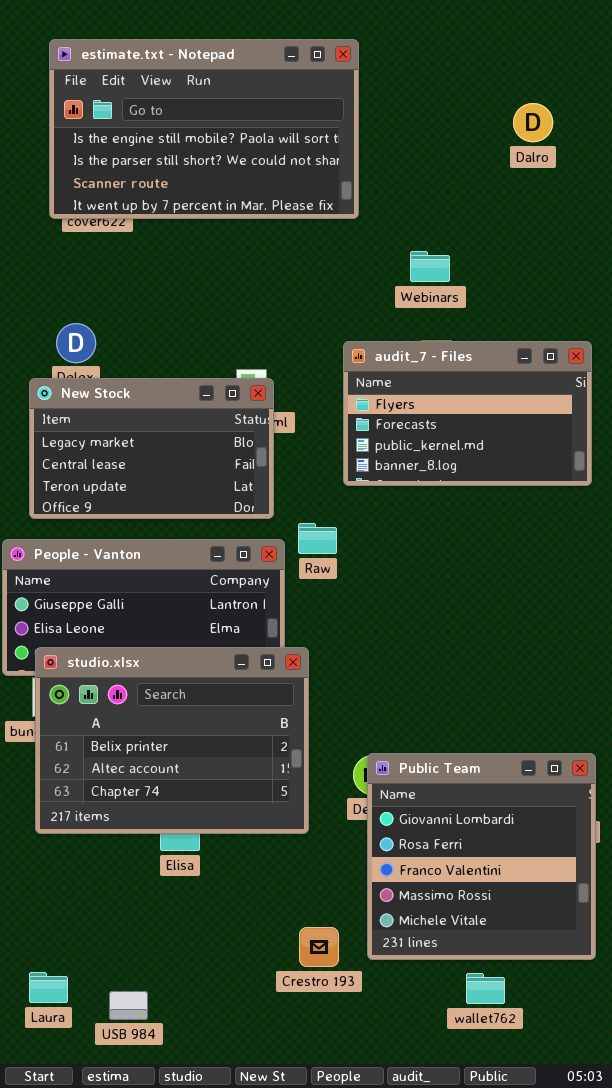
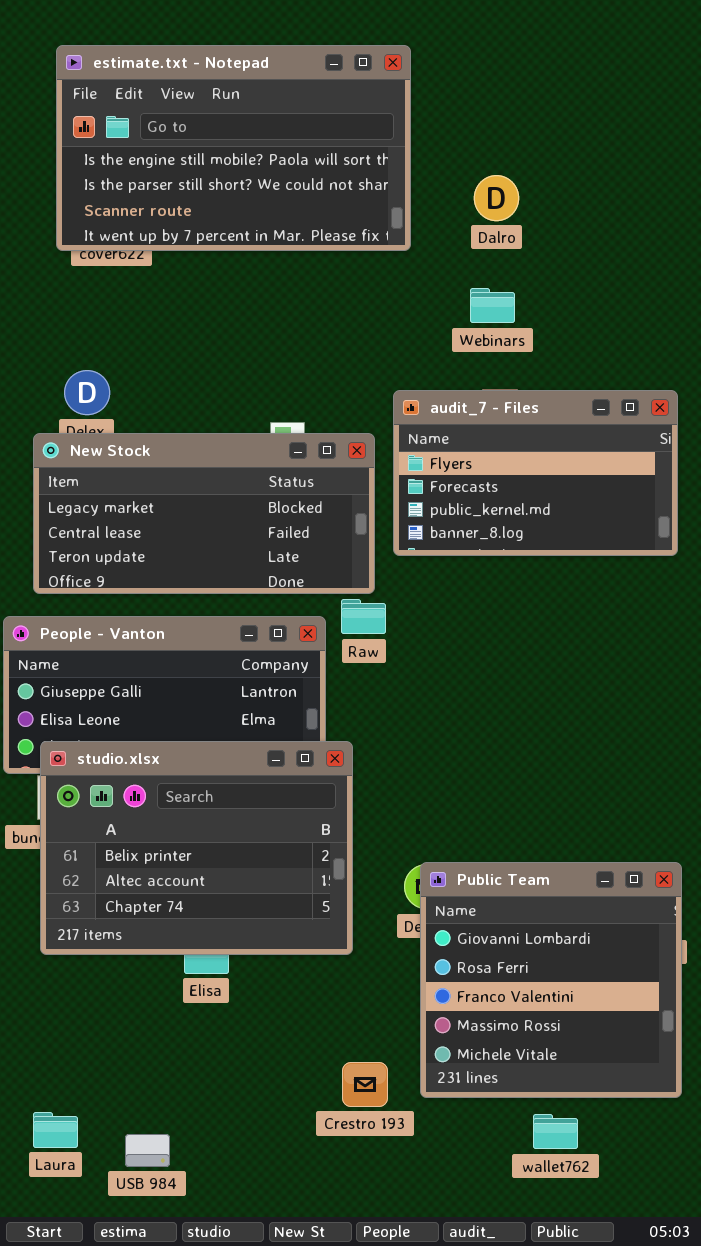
Dalro: [513,103,553,142] -> [474,175,519,221], moved
New Stock: [29,378,274,519] -> [33,433,375,594], resized

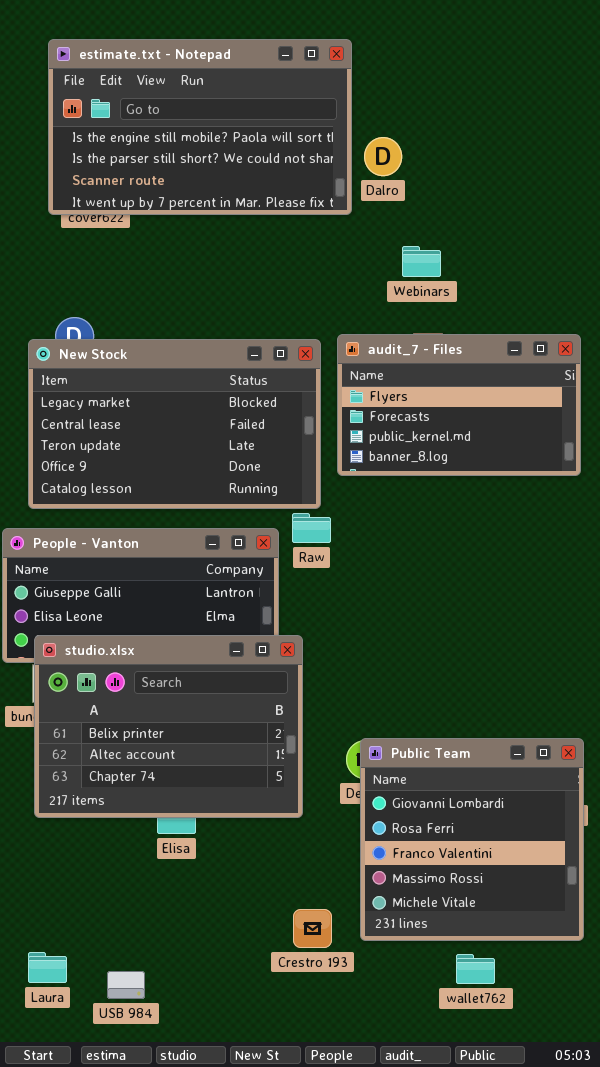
Dalro: [474,175,519,221] -> [364,137,402,176], moved
New Stock: [33,433,375,594] -> [28,339,321,509], resized

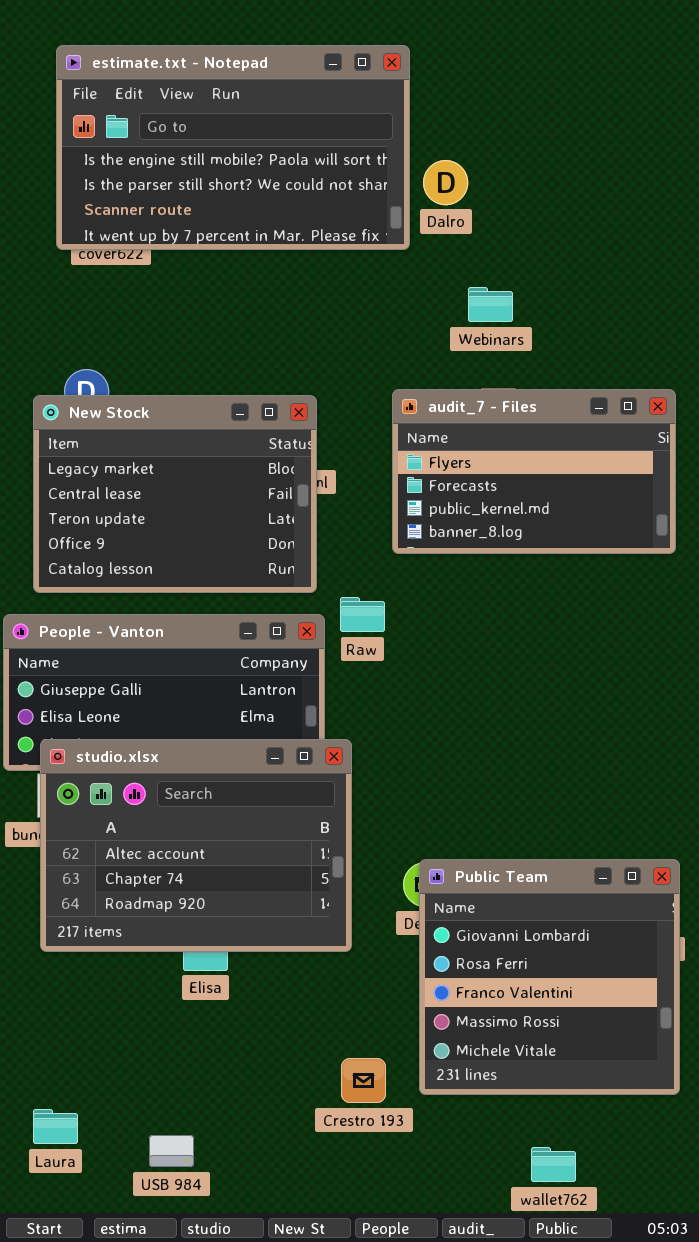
New Stock: [28,339,321,509] -> [33,395,317,593], resized
studio.xlsx: [34,635,303,818] -> [40,739,352,952], scrolled down 1 row
wallet762: [456,954,495,984] -> [531,1147,576,1182], moved
USB 984: [107,971,145,999] -> [149,1135,194,1167], moved

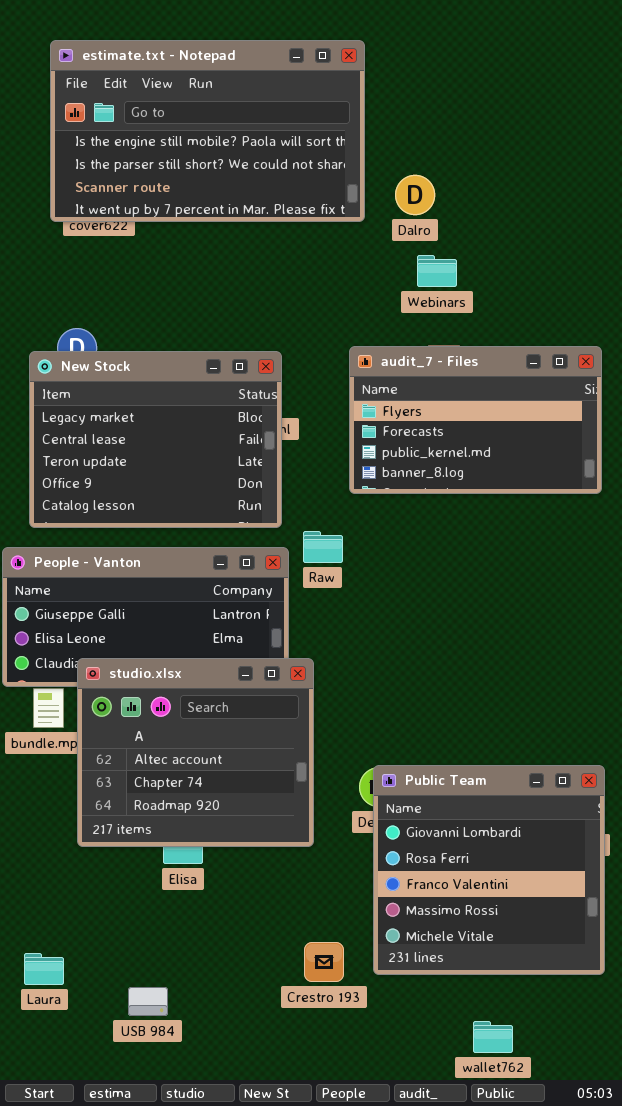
Dalro: [423,160,468,205] -> [395,175,435,215], moved
studio.xlsx: [40,739,352,952] -> [77,658,314,847], resized
Laura: [33,1109,78,1144] -> [24,953,64,985], moved
USB 984: [149,1135,194,1167] -> [128,987,168,1016], moved

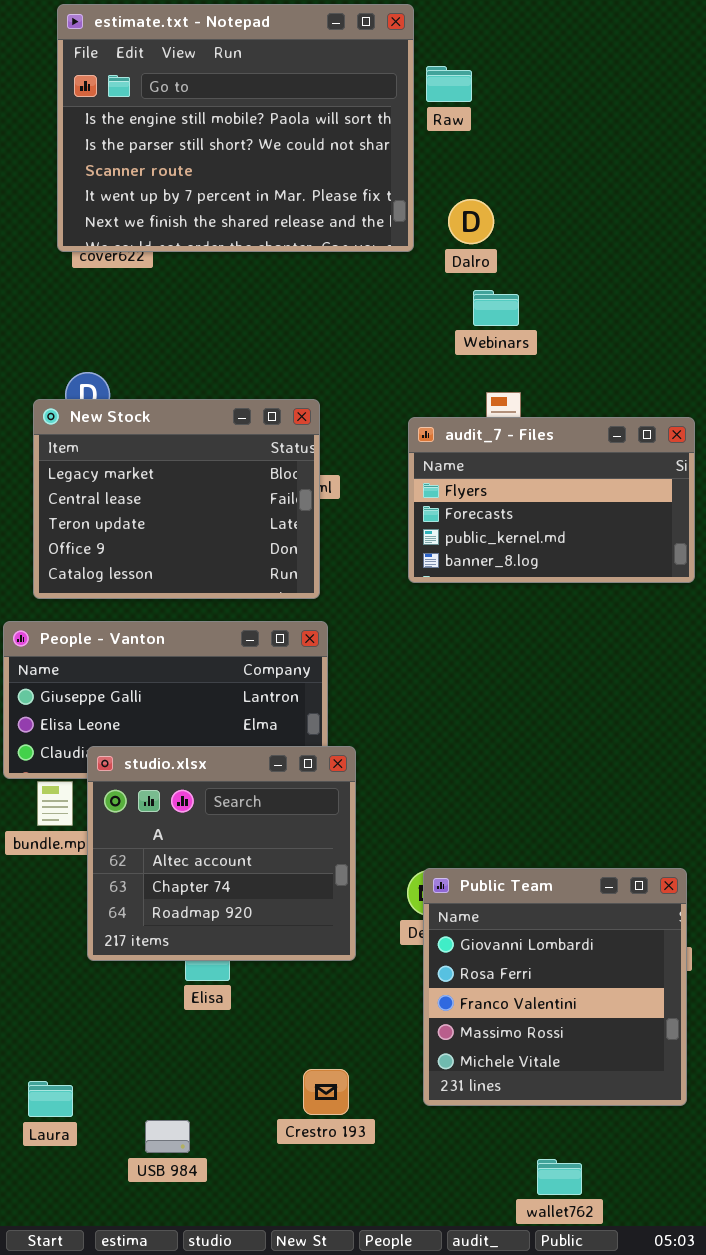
estimate.txt - Notepad: [50,40,365,222] -> [57,4,414,252], resized
audit_7 - Files: [349,346,602,494] -> [408,417,695,583], moved
Raw: [303,531,343,563] -> [426,66,472,102], moved
Crestro 193: [304,942,344,982] -> [303,1069,349,1115], moved

